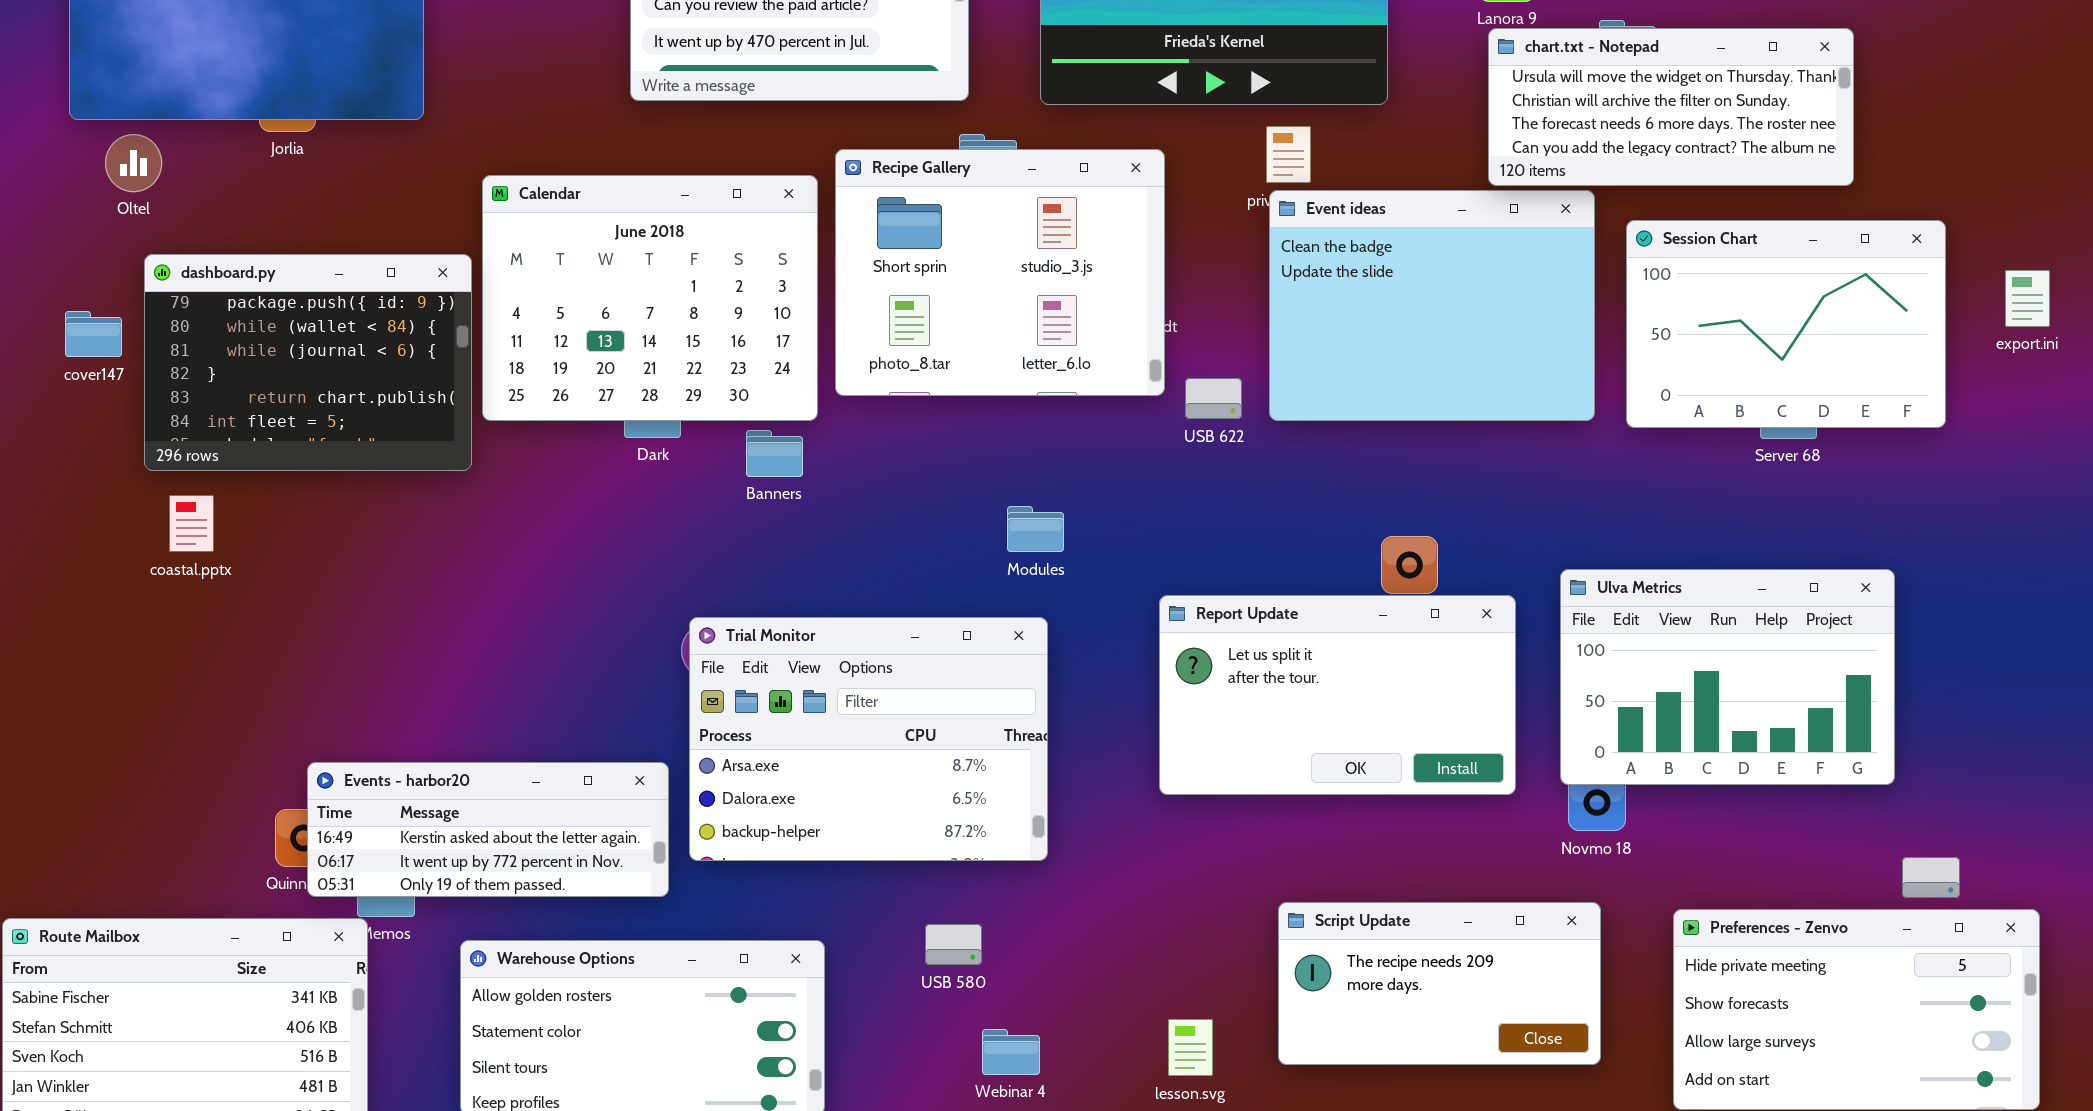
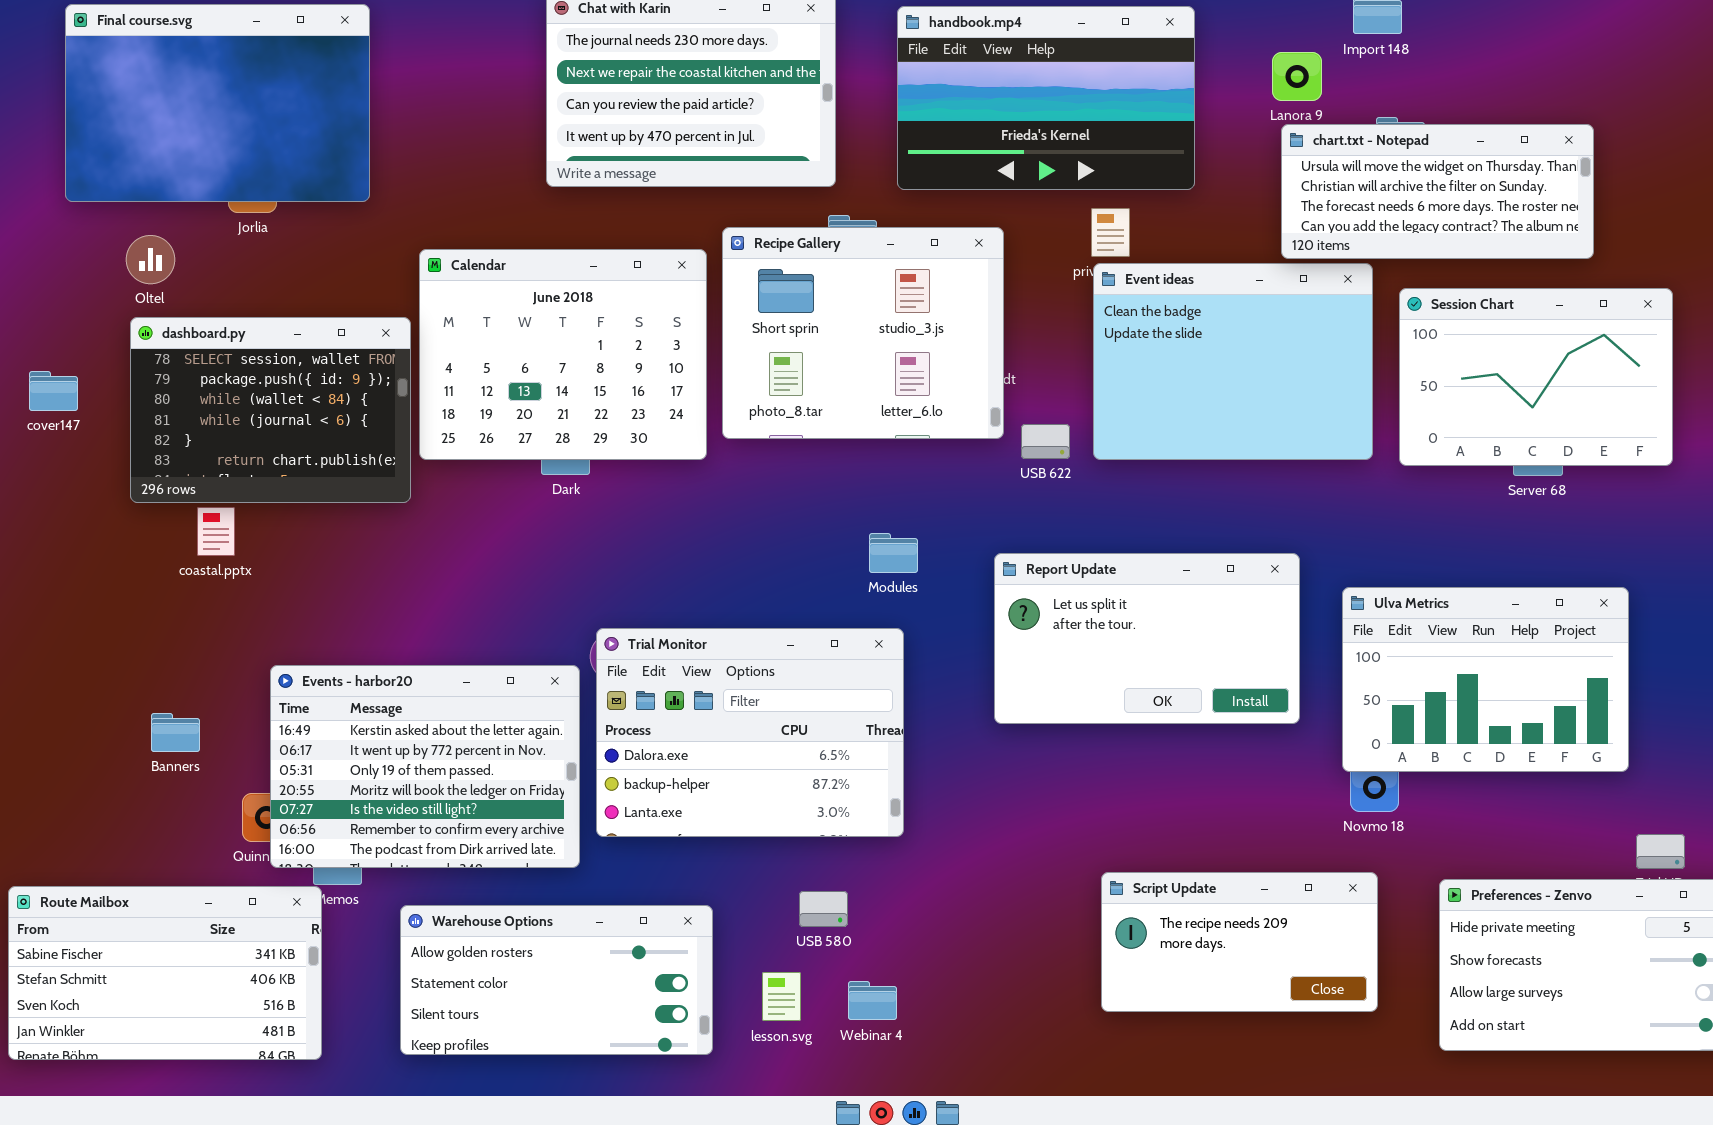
Oltel: [105,134,162,192] -> [126,235,175,284], moved
dashboard.py: [144,254,472,471] -> [130,317,411,503], scrolled up 1 row
cover147: [65,311,122,357] -> [29,371,78,411], moved
Banners: [746,430,803,477] -> [151,713,200,752], moved
coastal.pptx: [169,495,214,552] -> [197,507,235,556], moved
Report Update: [1159,595,1516,795] -> [994,553,1300,724], moved
Trial Monitor: [689,617,1048,861] -> [596,628,904,837], scrolled down 1 row
Events - harbor20: [307,762,669,897] -> [270,665,580,868], resized
lesson.svg: [1168,1019,1213,1076] -> [762,972,801,1021], moved

